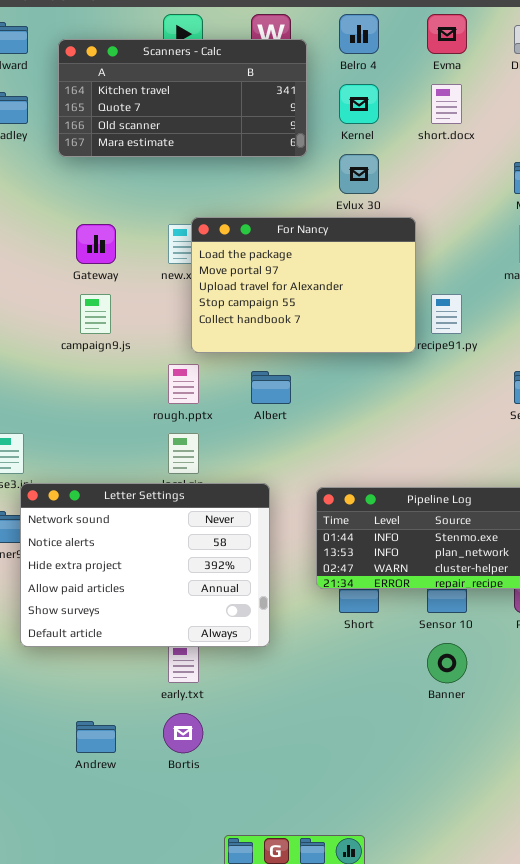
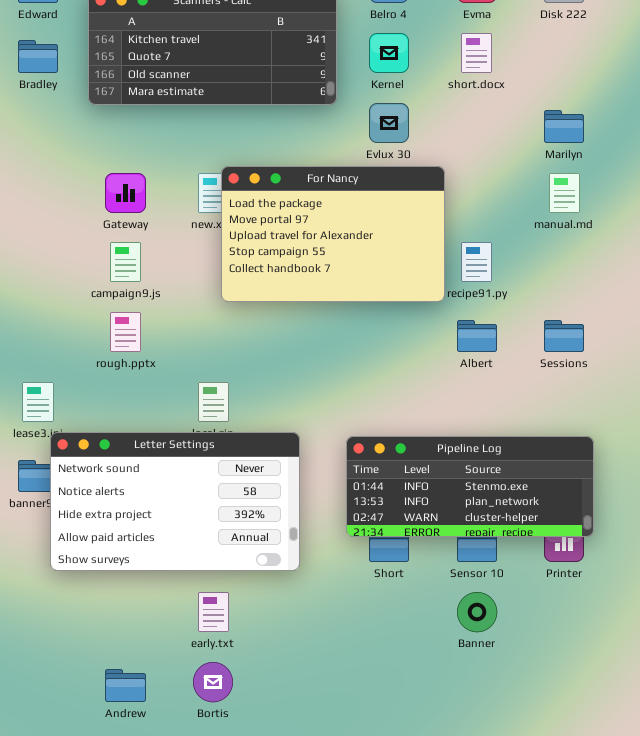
rough.pptx: [168,364,199,404] -> [110,312,141,352], moved
Albert: [251,371,291,404] -> [457,320,497,352], moved
Letter Settings: [20,483,270,647] -> [50,432,300,571], resized

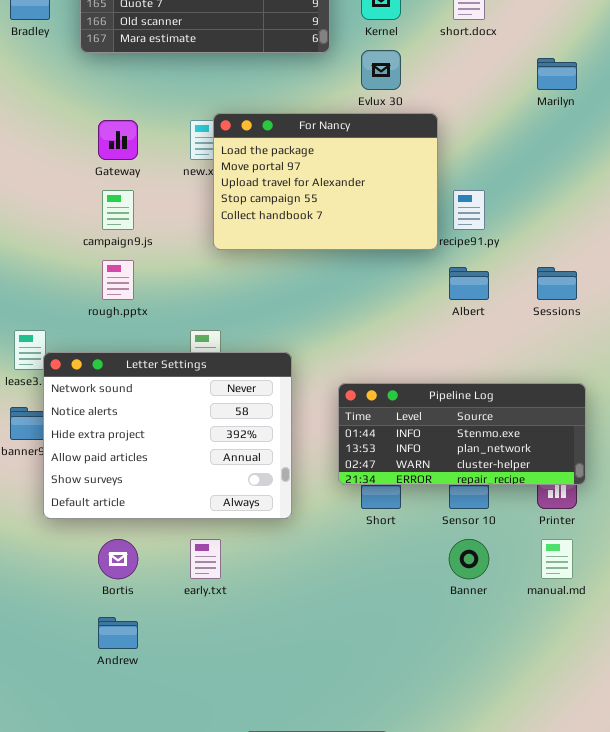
manual.md: [549,173,580,213] -> [541,539,573,579], moved
Letter Settings: [50,432,300,571] -> [43,352,292,519], resized
Bortis: [193,662,233,702] -> [98,539,138,579], moved

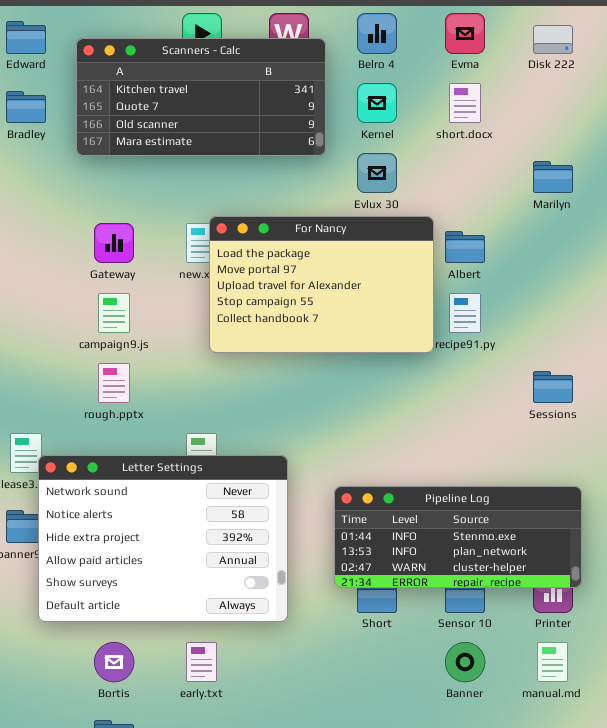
Albert: [449,267,489,300] -> [445,231,485,263], moved

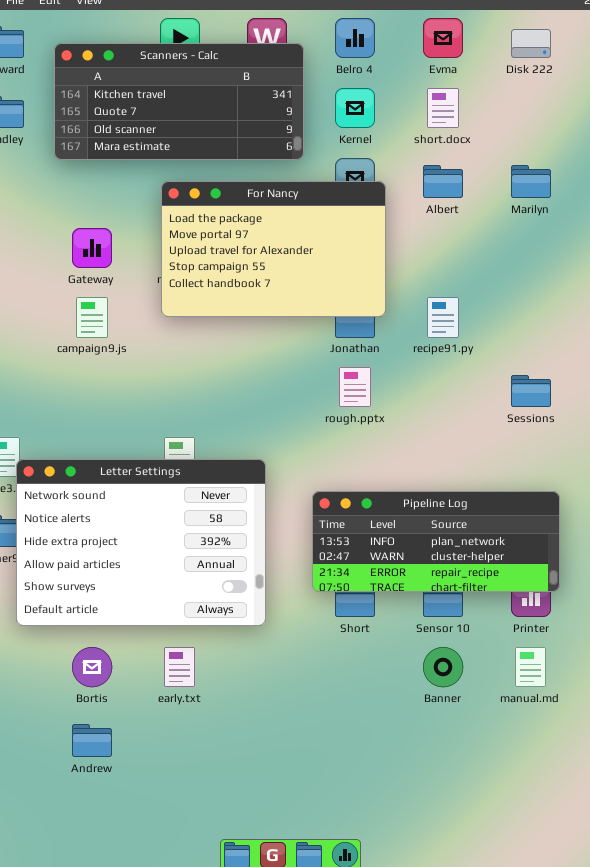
For Nancy: [209,216,434,353] -> [161,181,386,317], moved
Albert: [445,231,485,263] -> [423,165,463,198], moved
rough.pptx: [98,363,130,403] -> [339,367,371,407], moved
Pipeline Log: [334,486,582,588] -> [312,491,560,592], scrolled down 1 row

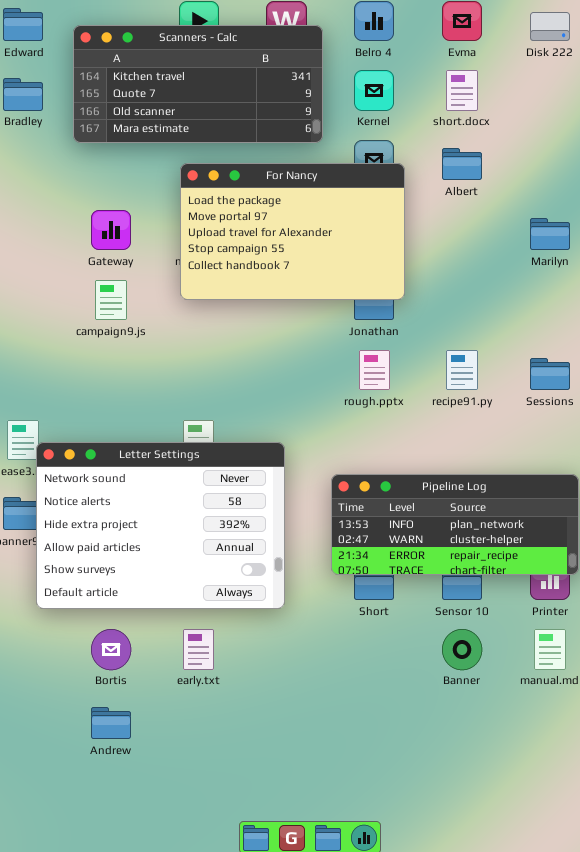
Marilyn: [511,165,551,198] -> [530,218,570,250], moved
recipe91.py: [427,297,459,338] -> [446,350,478,390], moved

